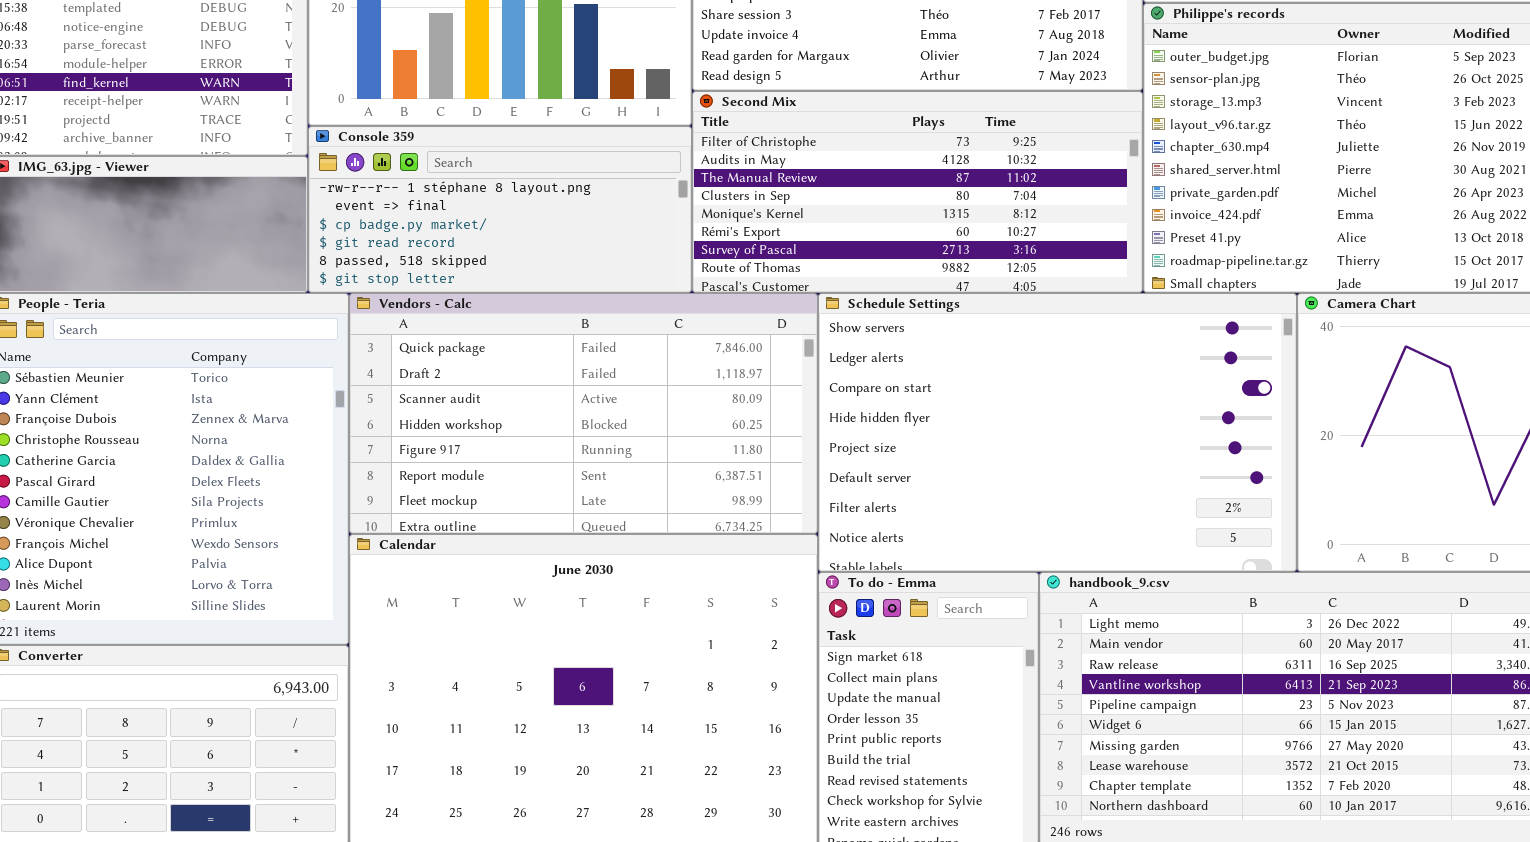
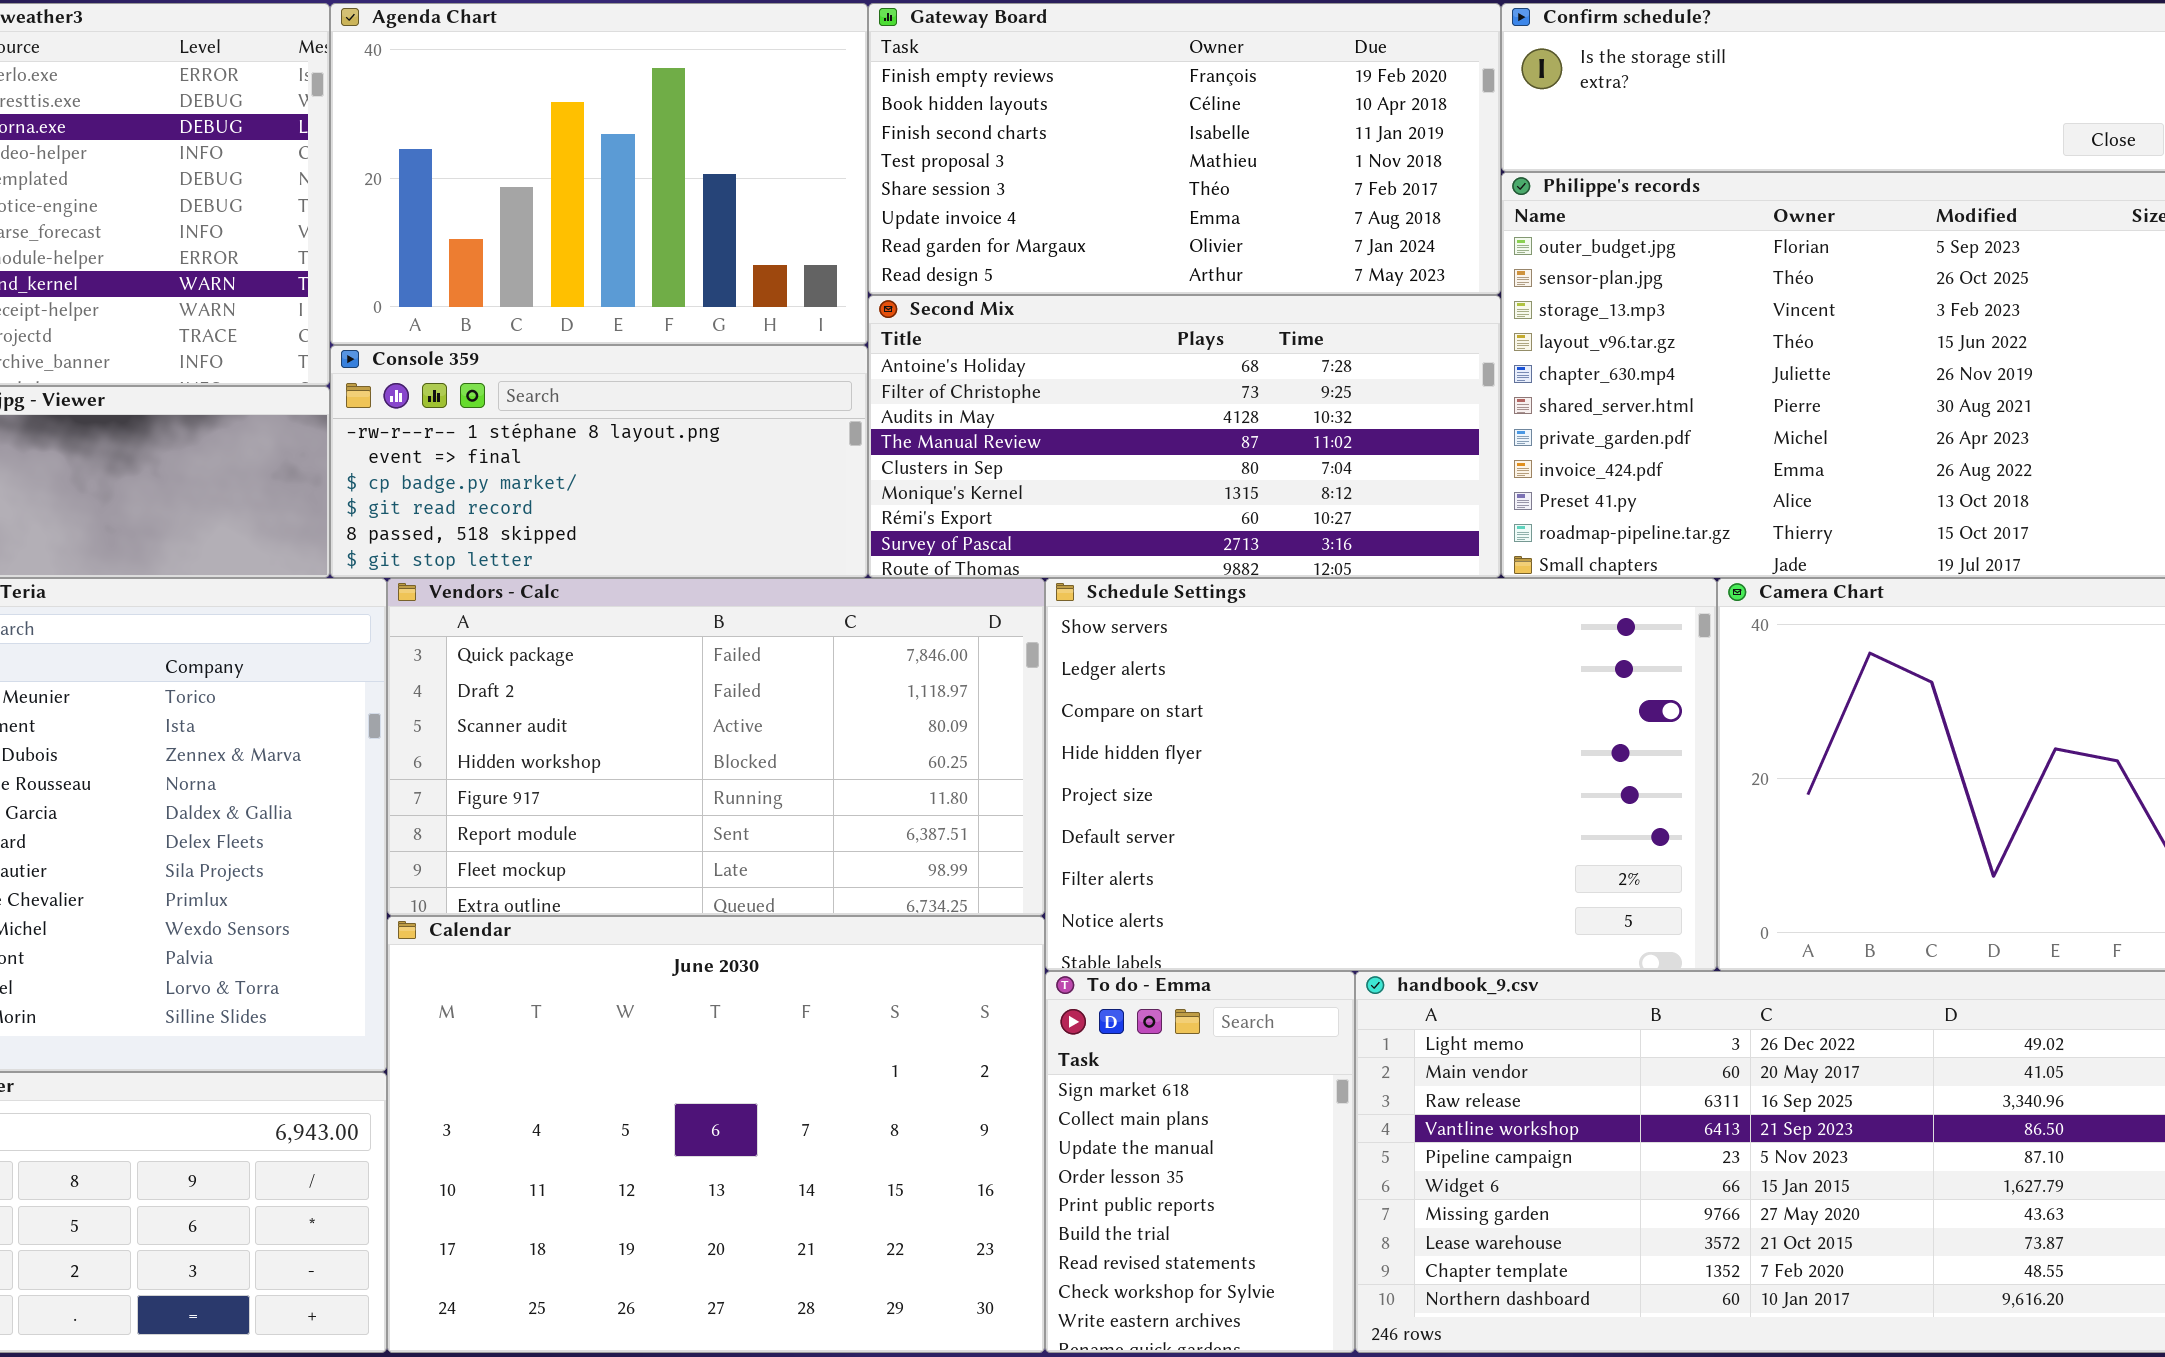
Second Mix: [692,91,1143,293] -> [868,295,1501,578], scrolled up 1 row

